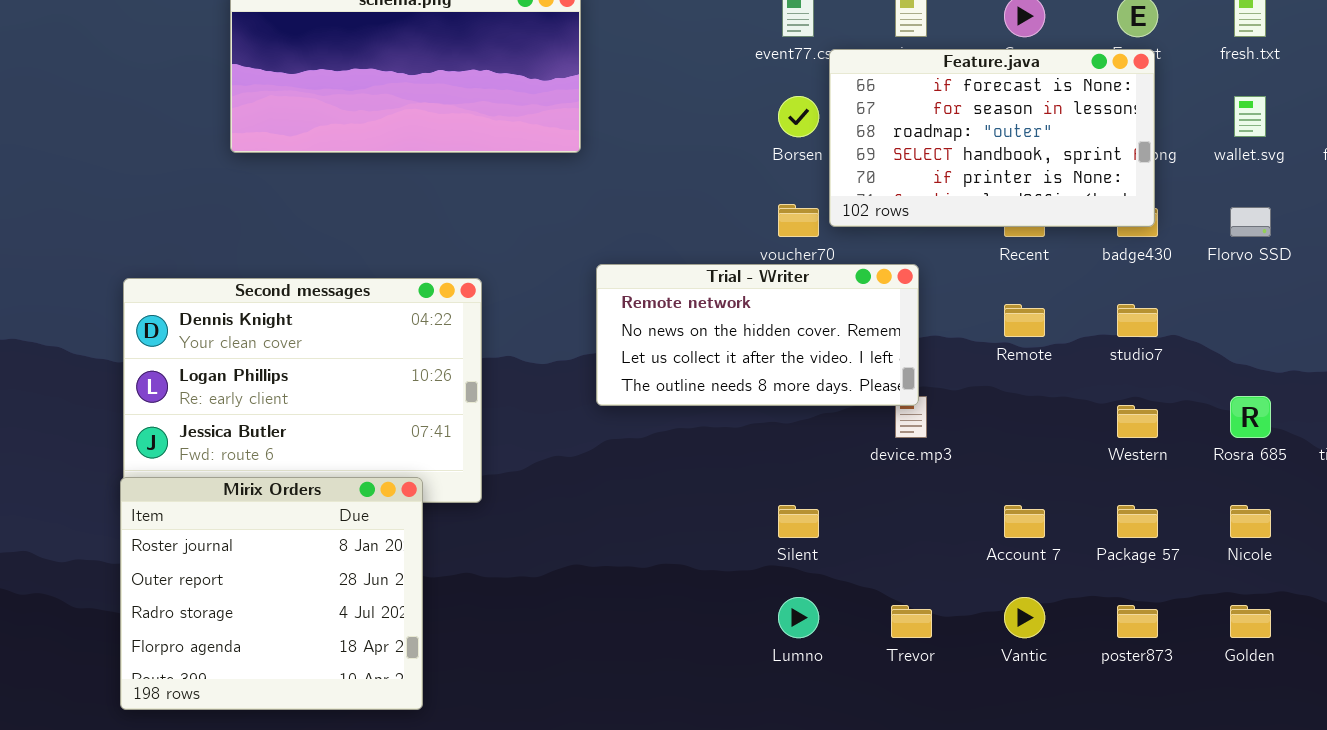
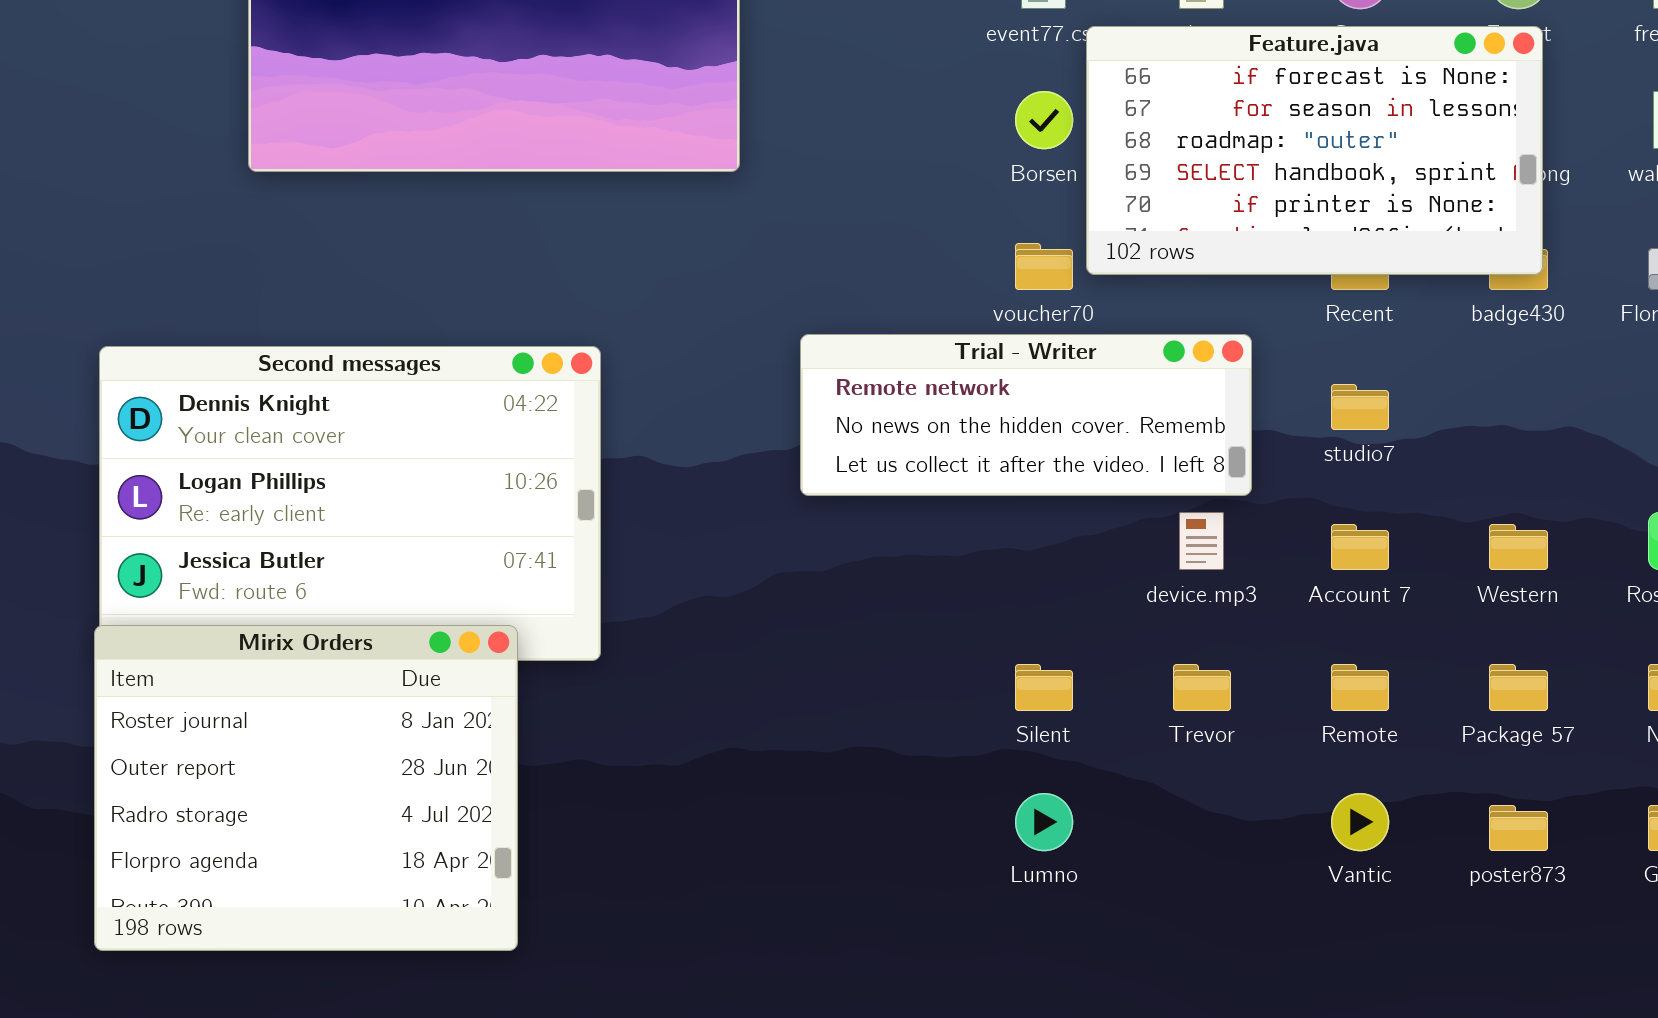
Trial - Writer: [596,264,919,406] -> [800,334,1252,496], moved, resized
Remote: [1004,304,1045,337] -> [1331,664,1389,711], moved
studio7: [1117,304,1158,337] -> [1331,384,1389,430], moved
Account 7: [1004,505,1045,538] -> [1331,524,1389,570], moved
Trevor: [891,605,932,638] -> [1173,664,1231,711], moved

